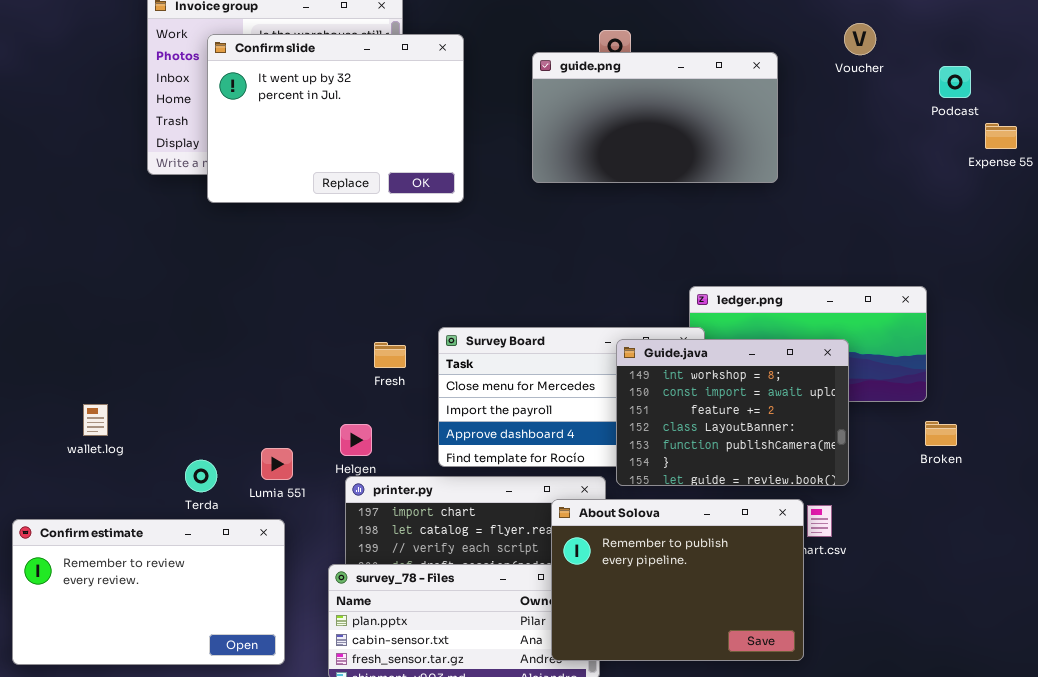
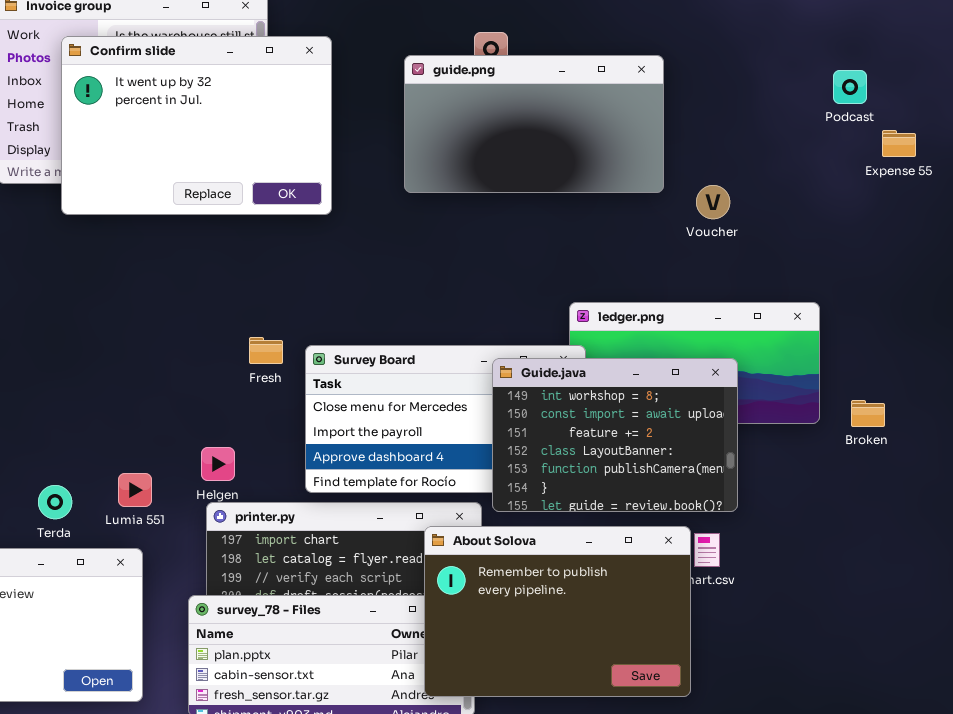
Voucher: [844,23,876,55] -> [696,185,730,219], moved
Fresh: [374,342,406,368] -> [249,337,283,364], moved
Broken: [925,421,957,446] -> [851,400,885,427], moved

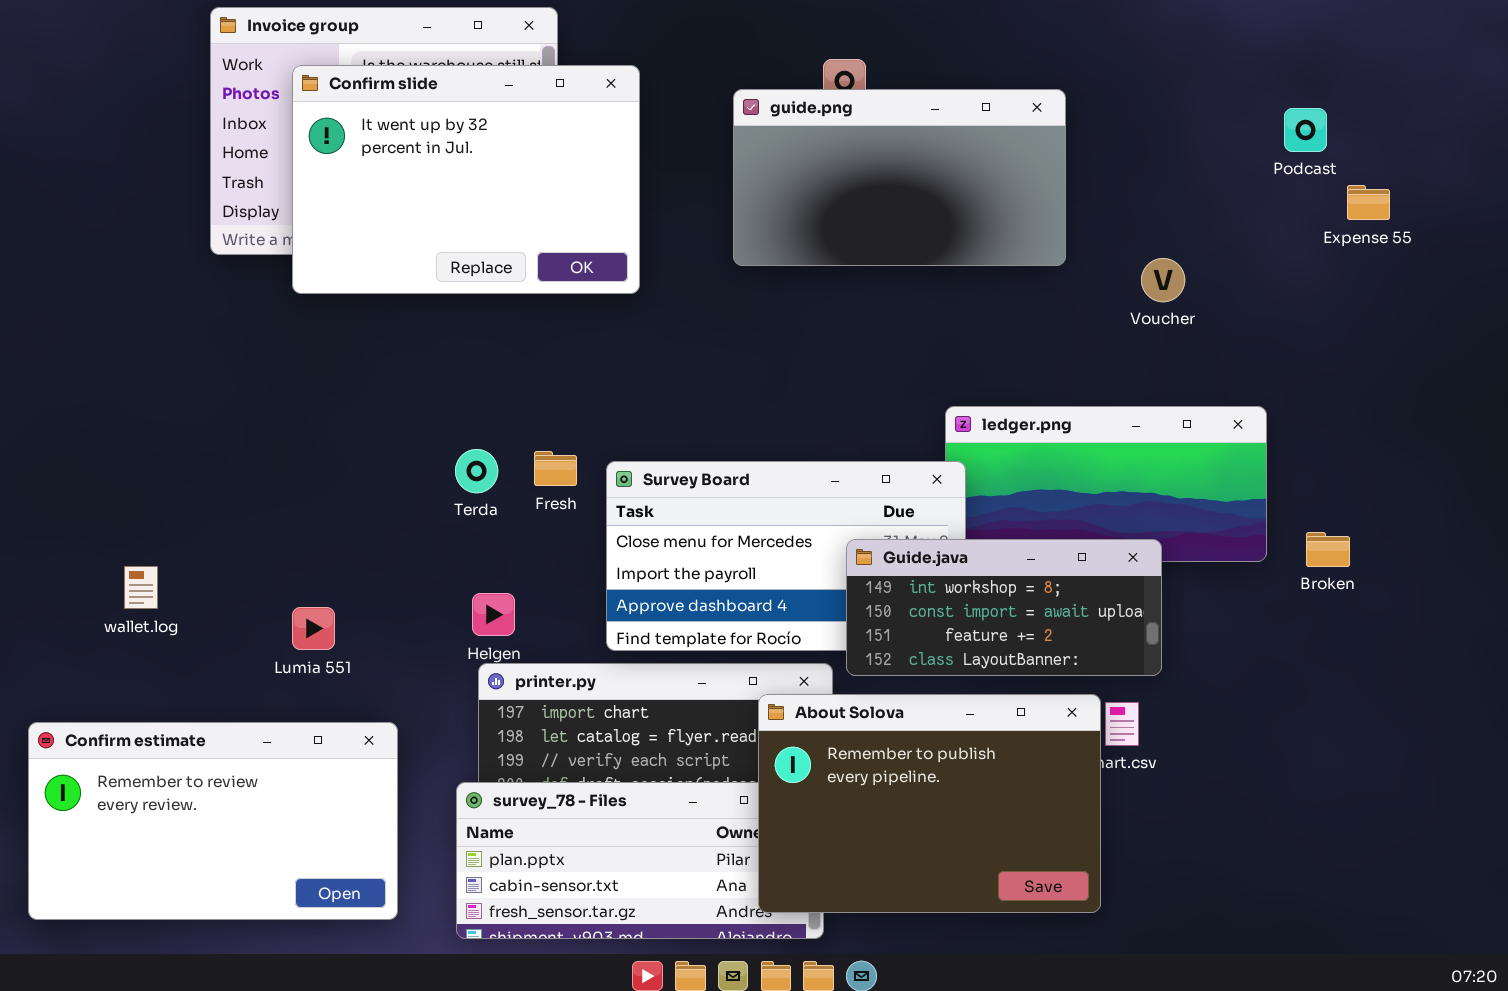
Voucher: [696,185,730,219] -> [1141,258,1185,302], moved
Guide.java: [492,358,738,512] -> [846,539,1162,676], resized
Lumia 551: [118,473,152,507] -> [292,607,335,650], moved
Terda: [38,485,72,519] -> [455,449,498,493], moved

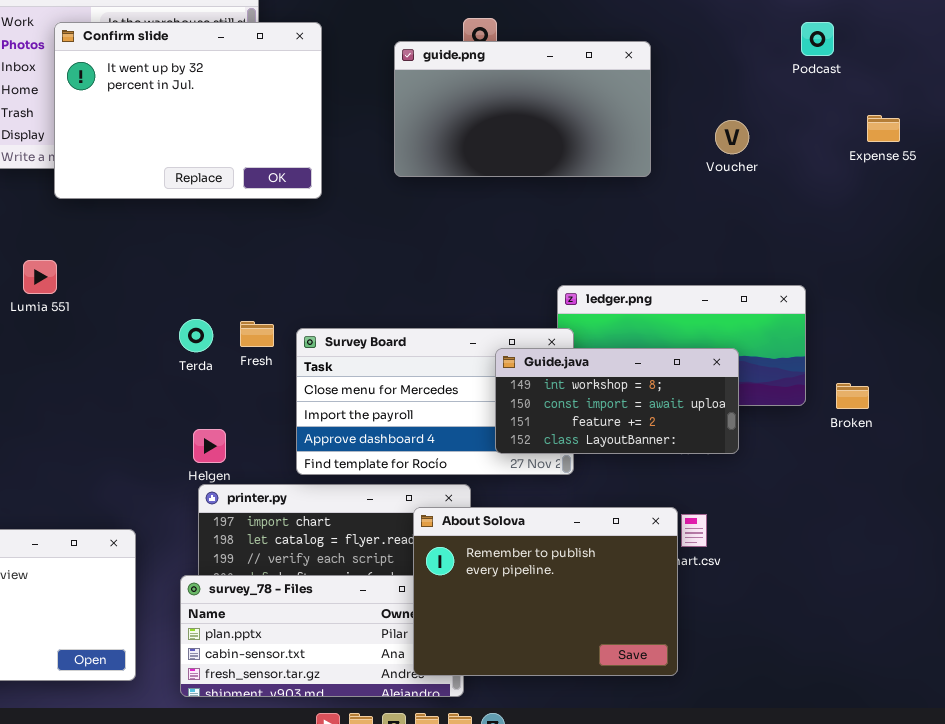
Podcast: [1284,108,1327,152] -> [801,22,834,56], moved
Voucher: [1141,258,1185,302] -> [715,120,749,154], moved
Guide.java: [846,539,1162,676] -> [495,348,739,454], moved
Lumia 551: [292,607,335,650] -> [23,260,57,294], moved

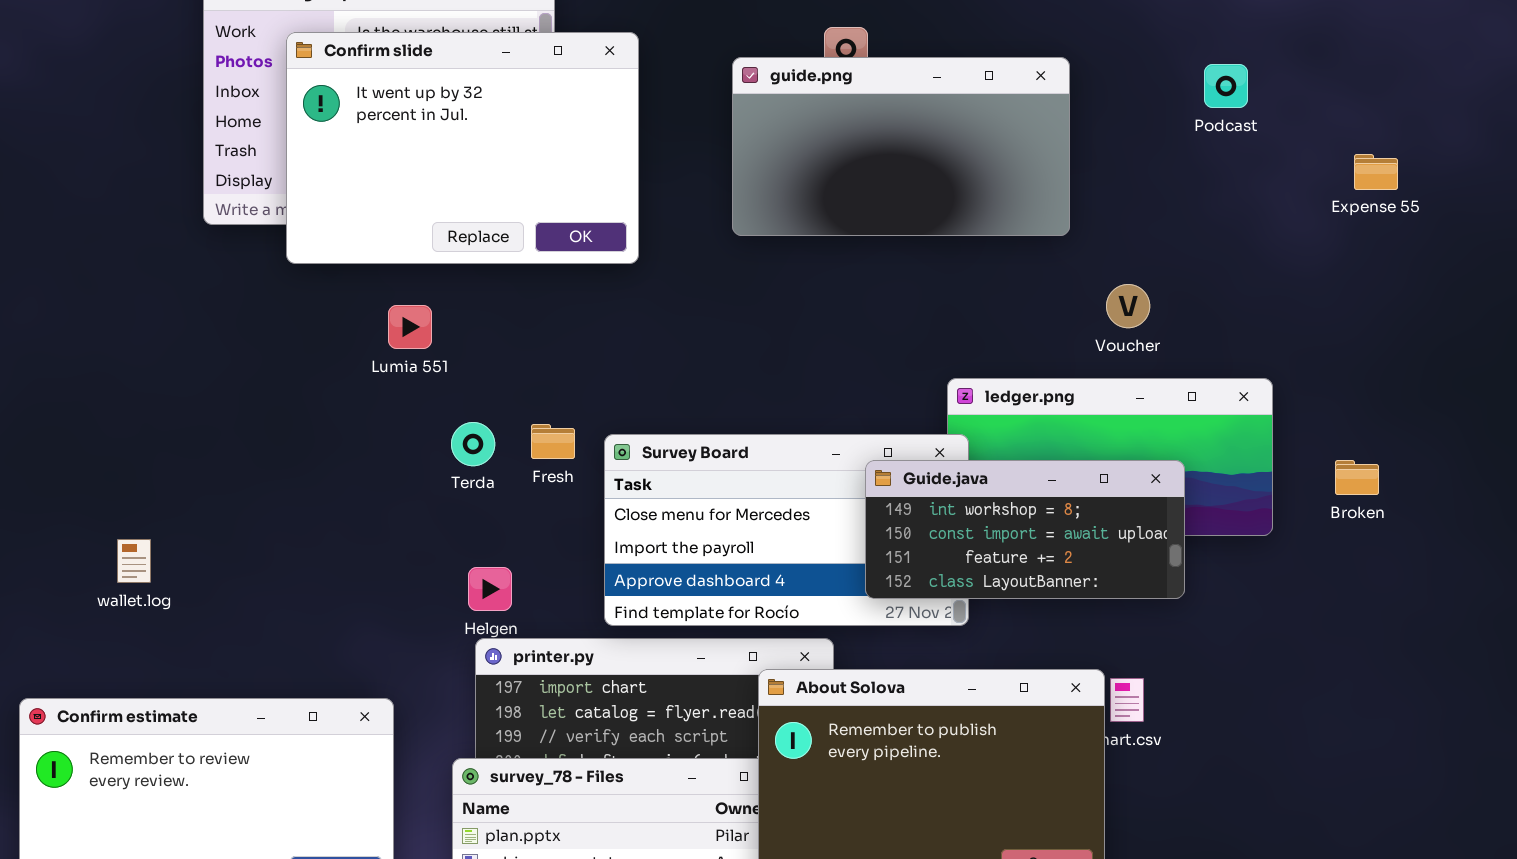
Podcast: [801,22,834,56] -> [1204,64,1248,108], moved
Voucher: [715,120,749,154] -> [1106,284,1150,328], moved
Lumia 551: [23,260,57,294] -> [388,305,432,349], moved
Broken: [836,383,869,409] -> [1335,460,1379,495], moved

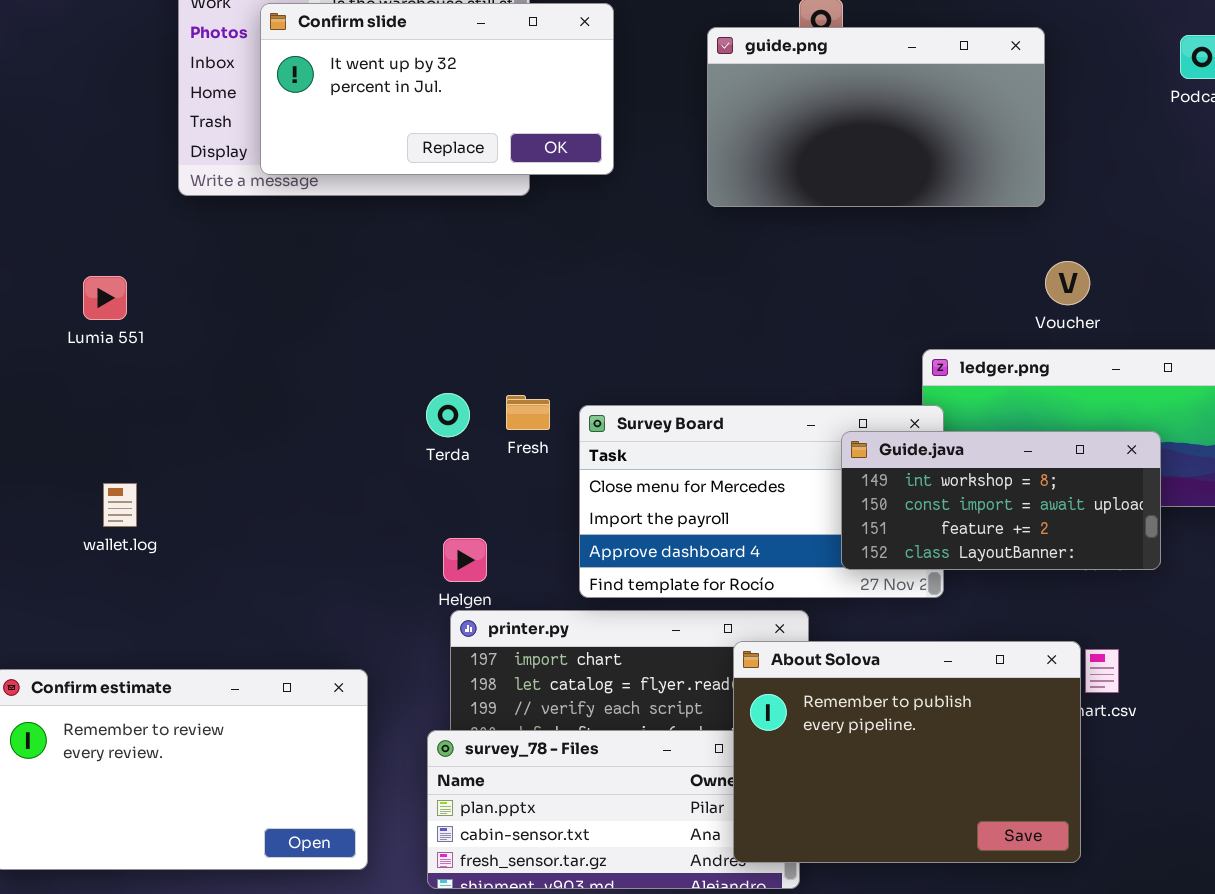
Confirm slide: [286,32,639,264] -> [260,3,614,175], resized
Voucher: [1106,284,1150,328] -> [1045,261,1090,305], moved
Lumia 551: [388,305,432,349] -> [83,276,127,320], moved
wallet.log: [117,539,151,583] -> [103,483,137,527], moved

